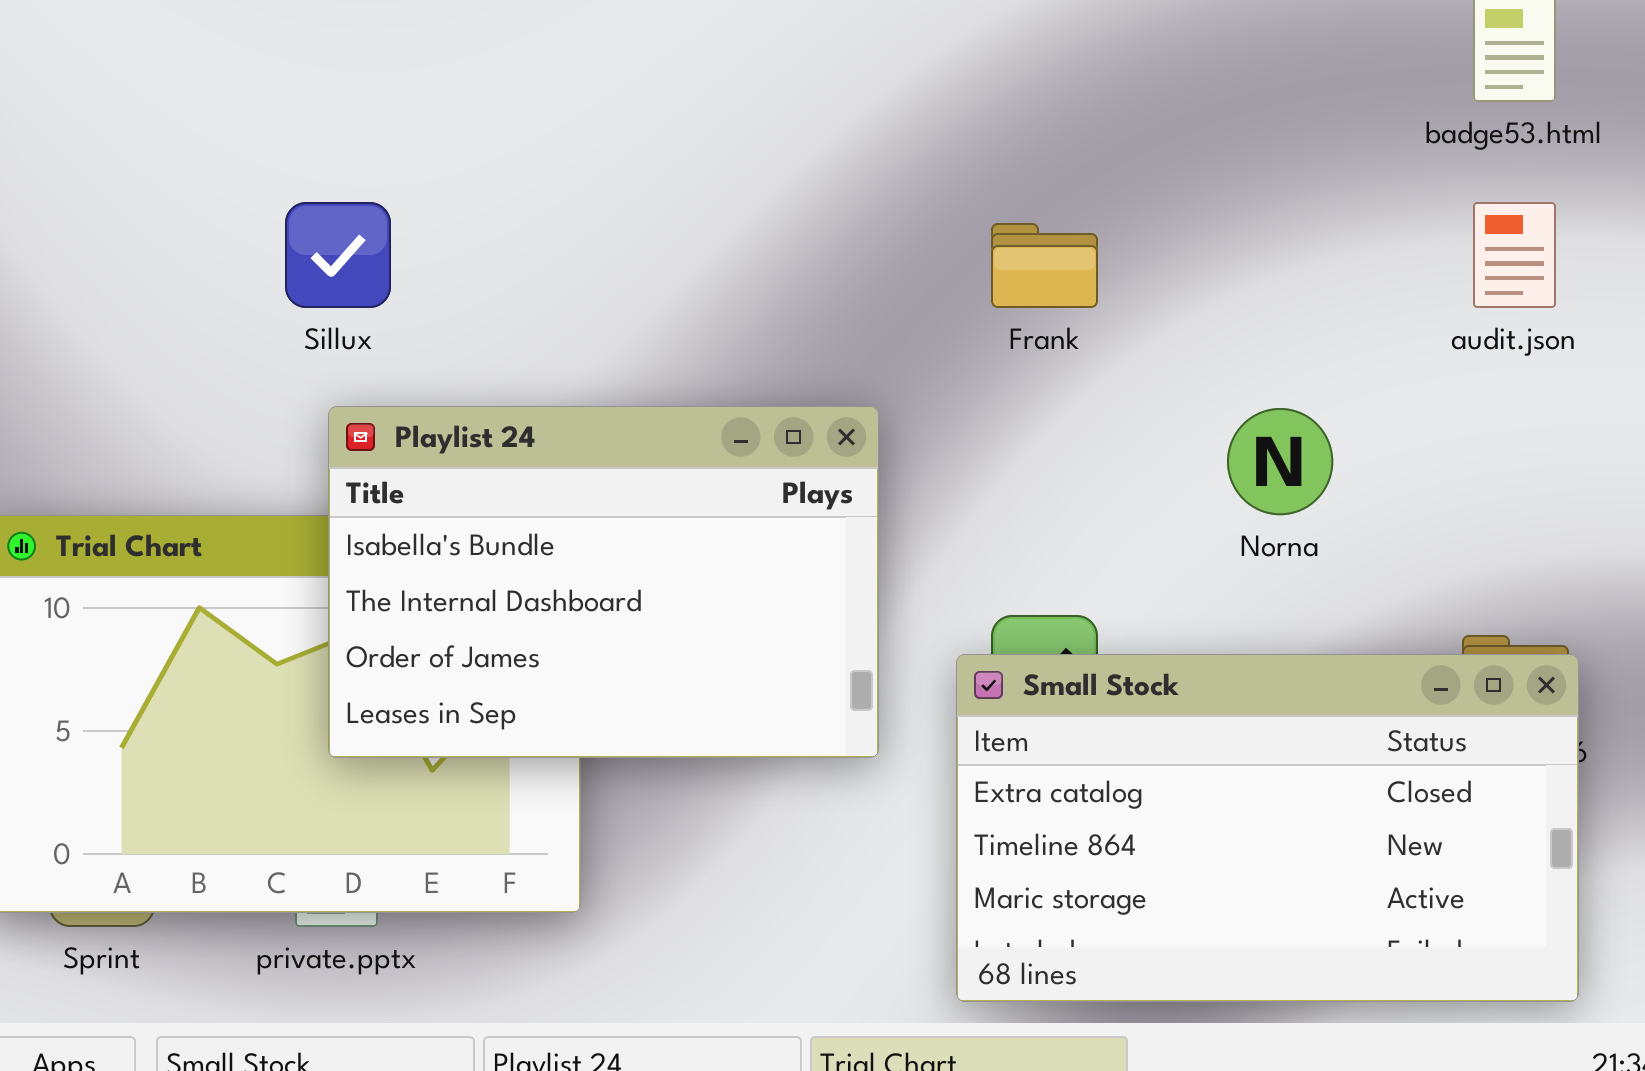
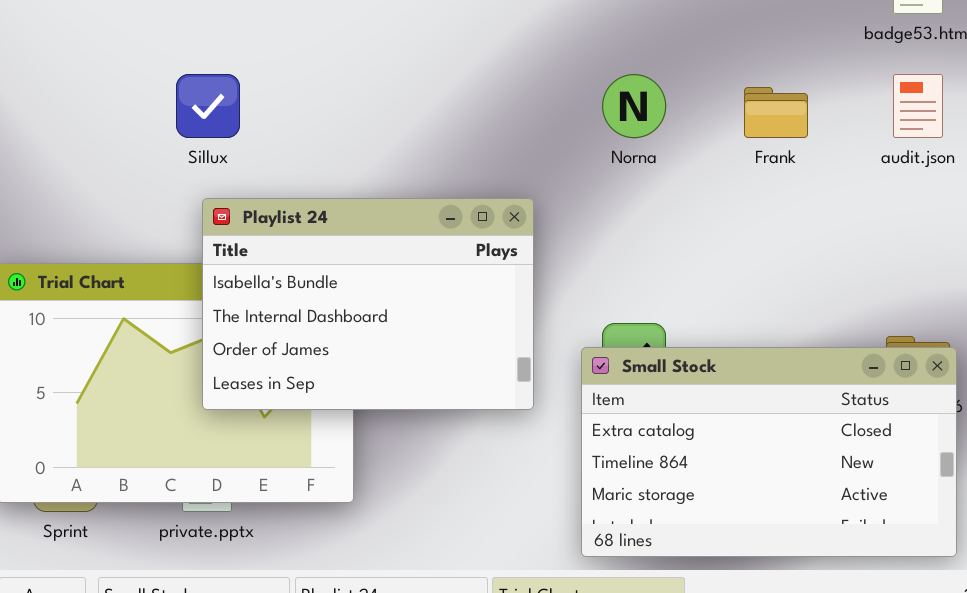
Frank: [991,223,1098,308] -> [744,87,808,138], moved
Norna: [1227,408,1333,515] -> [602,74,666,138], moved

